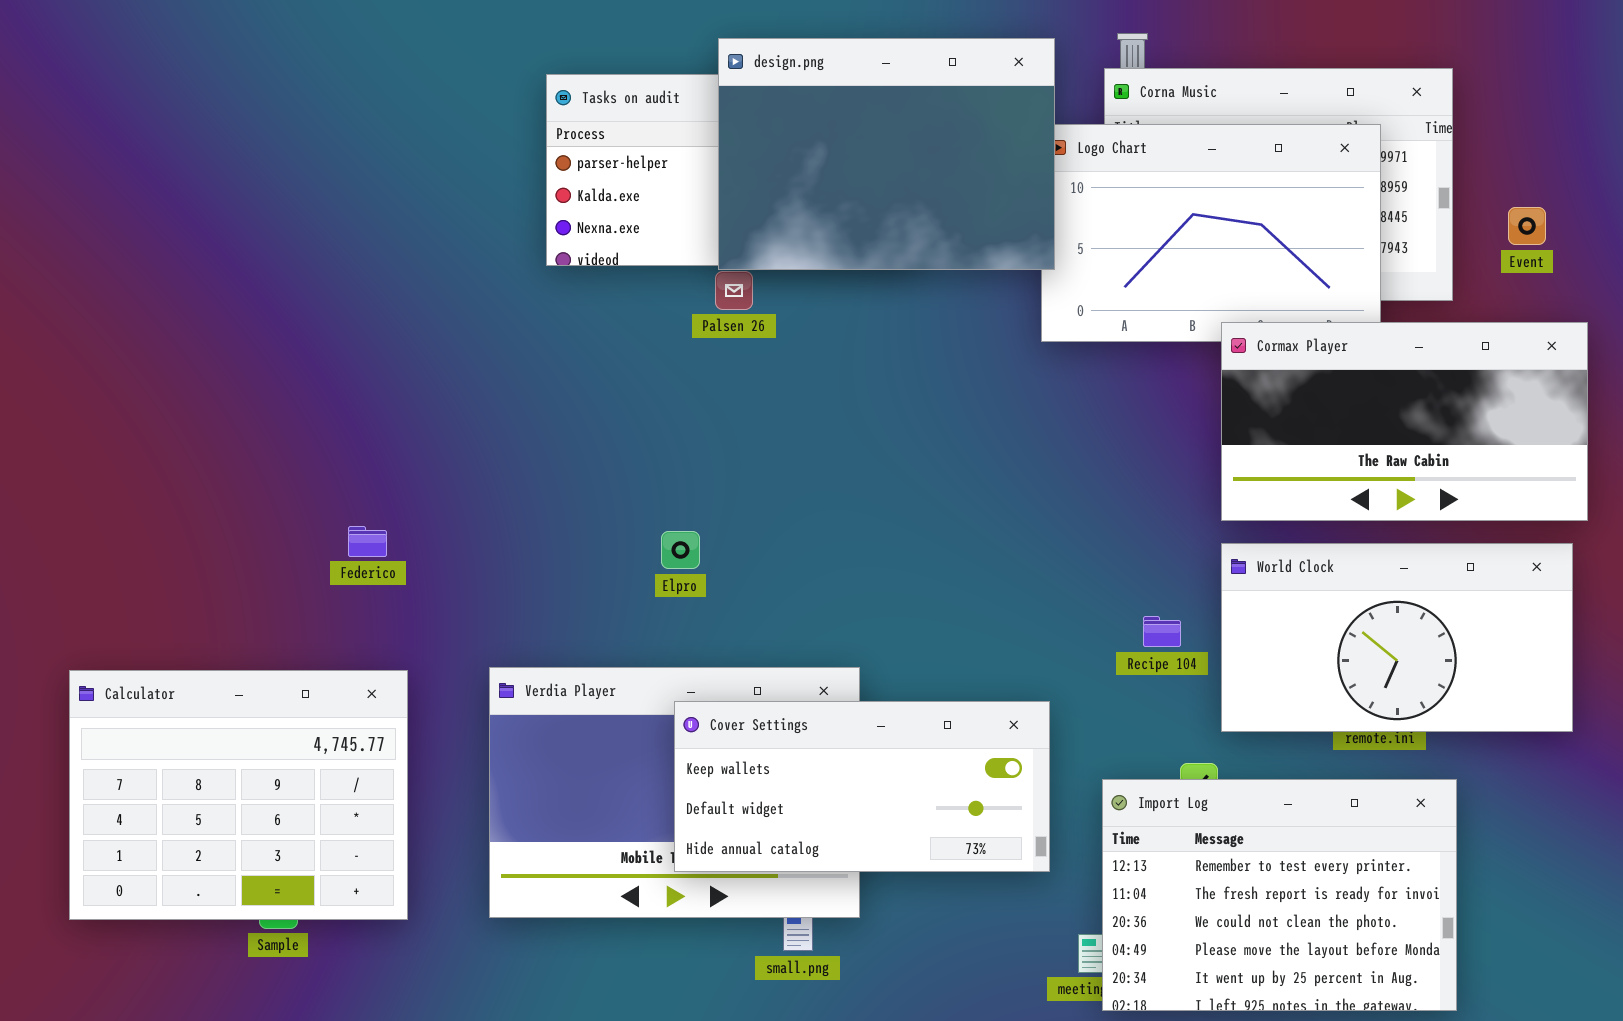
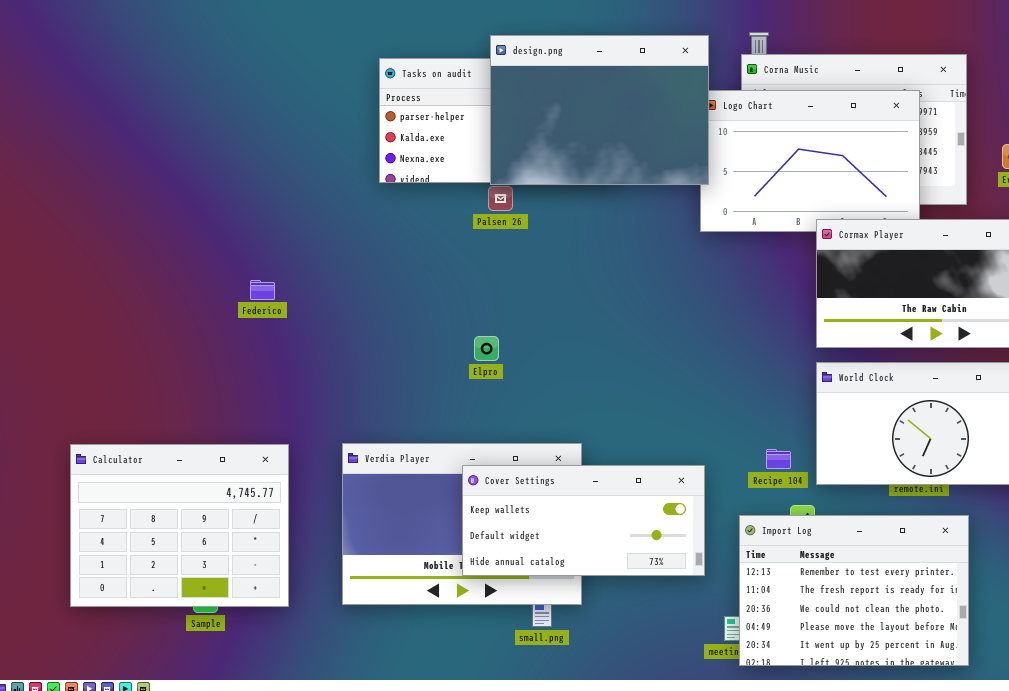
Federico: [348,526,387,557] -> [250,280,275,300], moved
Elpro: [661,531,700,569] -> [474,336,499,361], moved
Recipe 104: [1143,616,1181,647] -> [766,449,791,469], moved

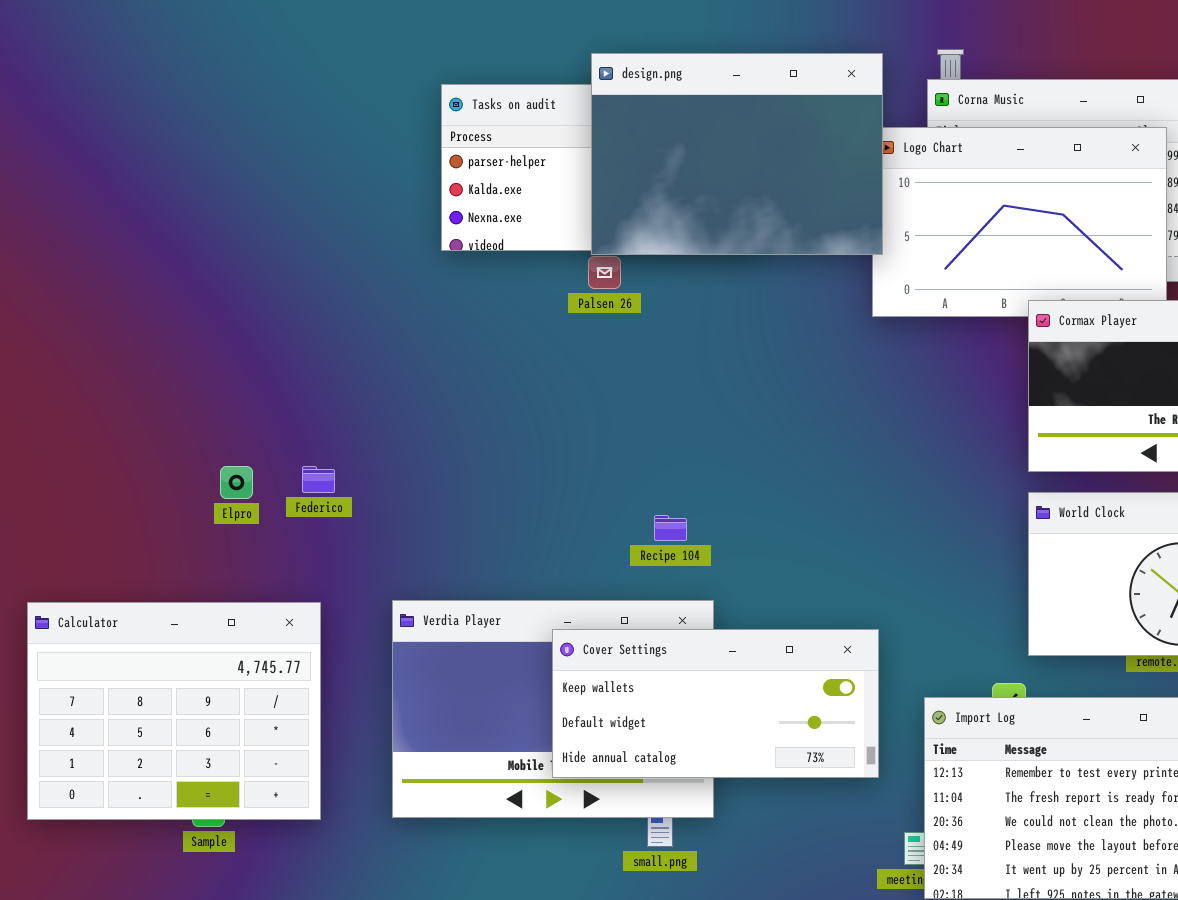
Federico: [250,280,275,300] -> [302,466,335,493], moved
Elpro: [474,336,499,361] -> [220,466,253,499], moved
Recipe 104: [766,449,791,469] -> [654,515,687,541], moved

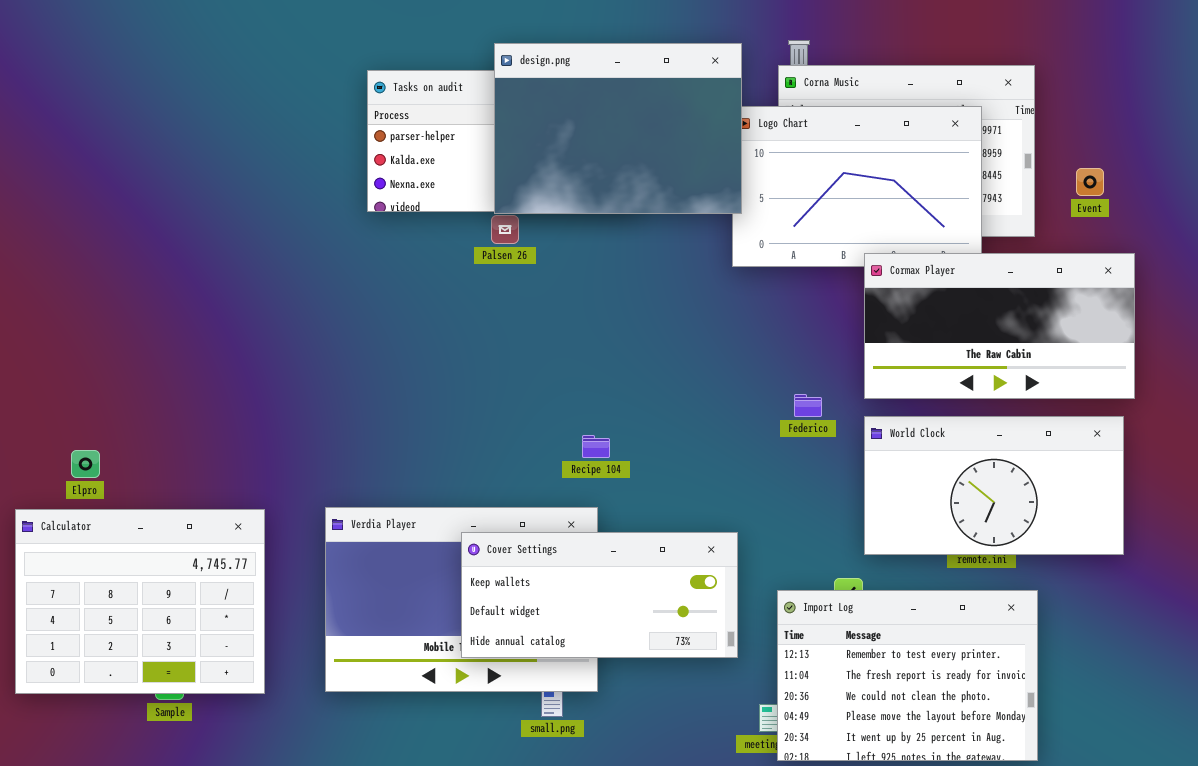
Elpro: [220,466,253,499] -> [71,450,100,478], moved
Federico: [302,466,335,493] -> [794,394,822,417], moved
Recipe 104: [654,515,687,541] -> [582,435,610,458], moved

